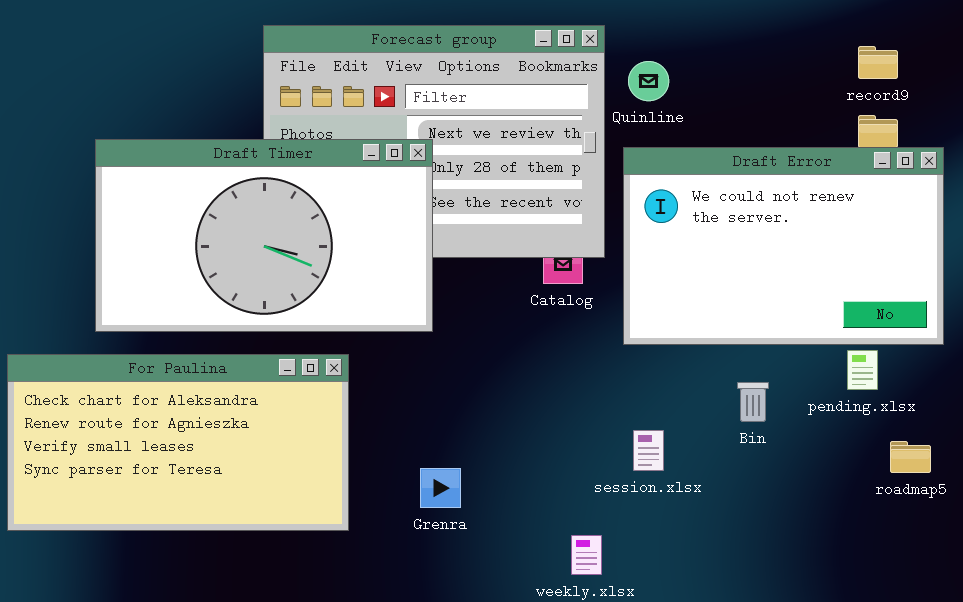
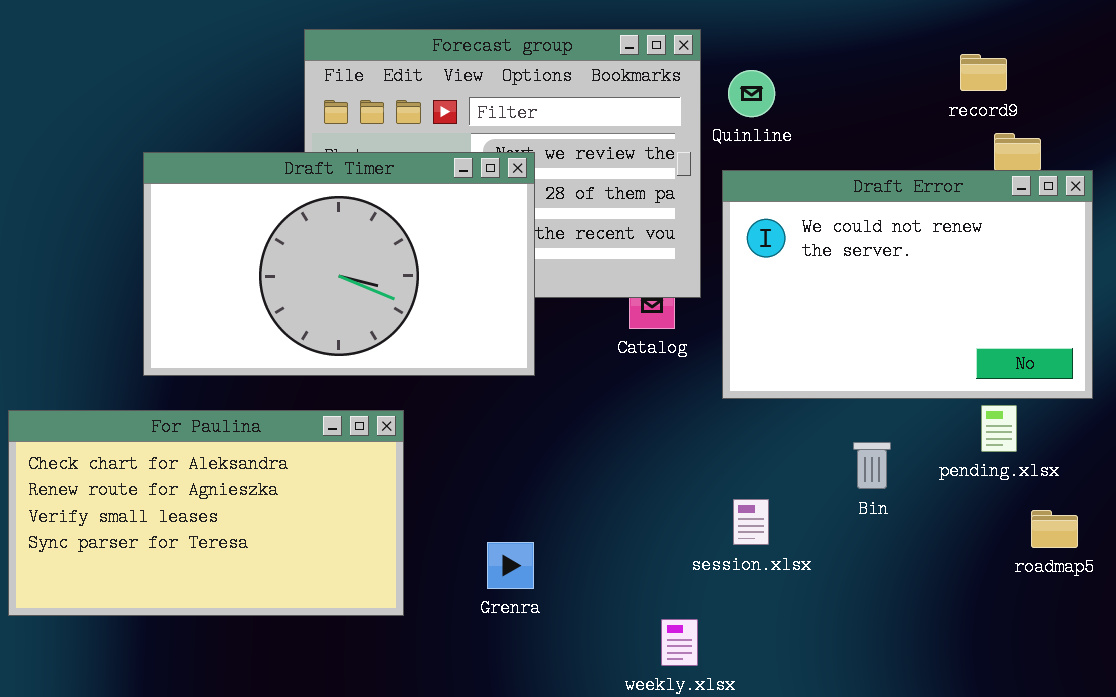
record9: [858,46,898,79] -> [960,54,1007,91], moved
Draft Timer: [95,139,433,332] -> [143,152,535,376], moved

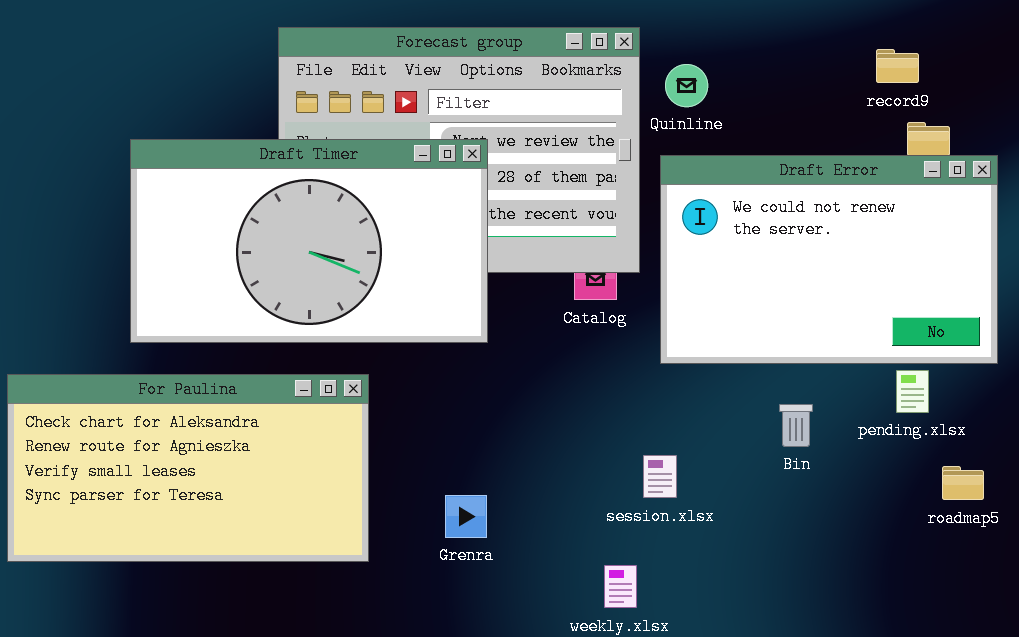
session.xlsx: [733,499,769,545] -> [643,455,677,498], moved

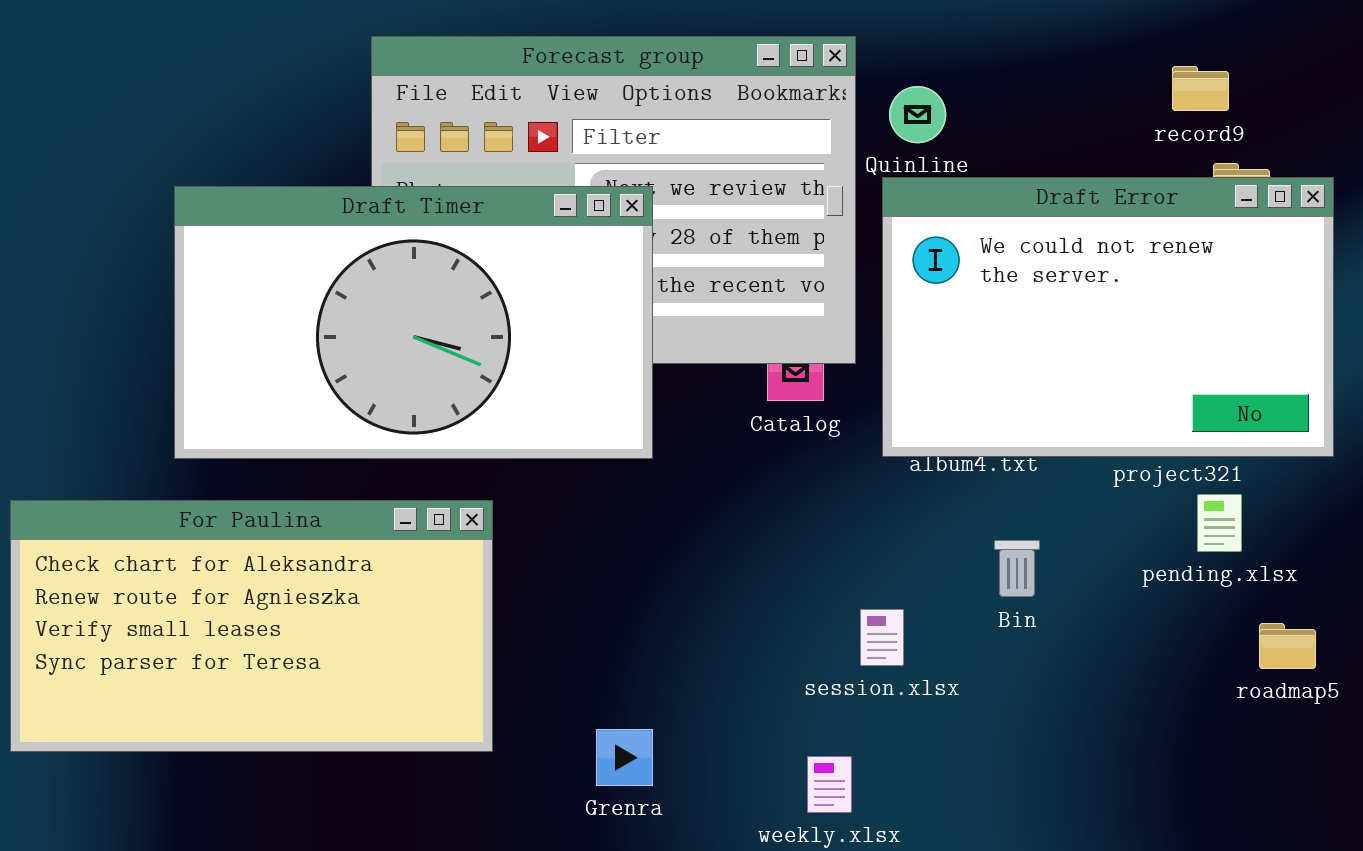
Draft Error: [660,155,998,364] -> [882,177,1334,457], moved
Bin: [779,404,813,447] -> [994,540,1040,597], moved
Grenra: [445,495,487,538] -> [596,729,653,786], moved

